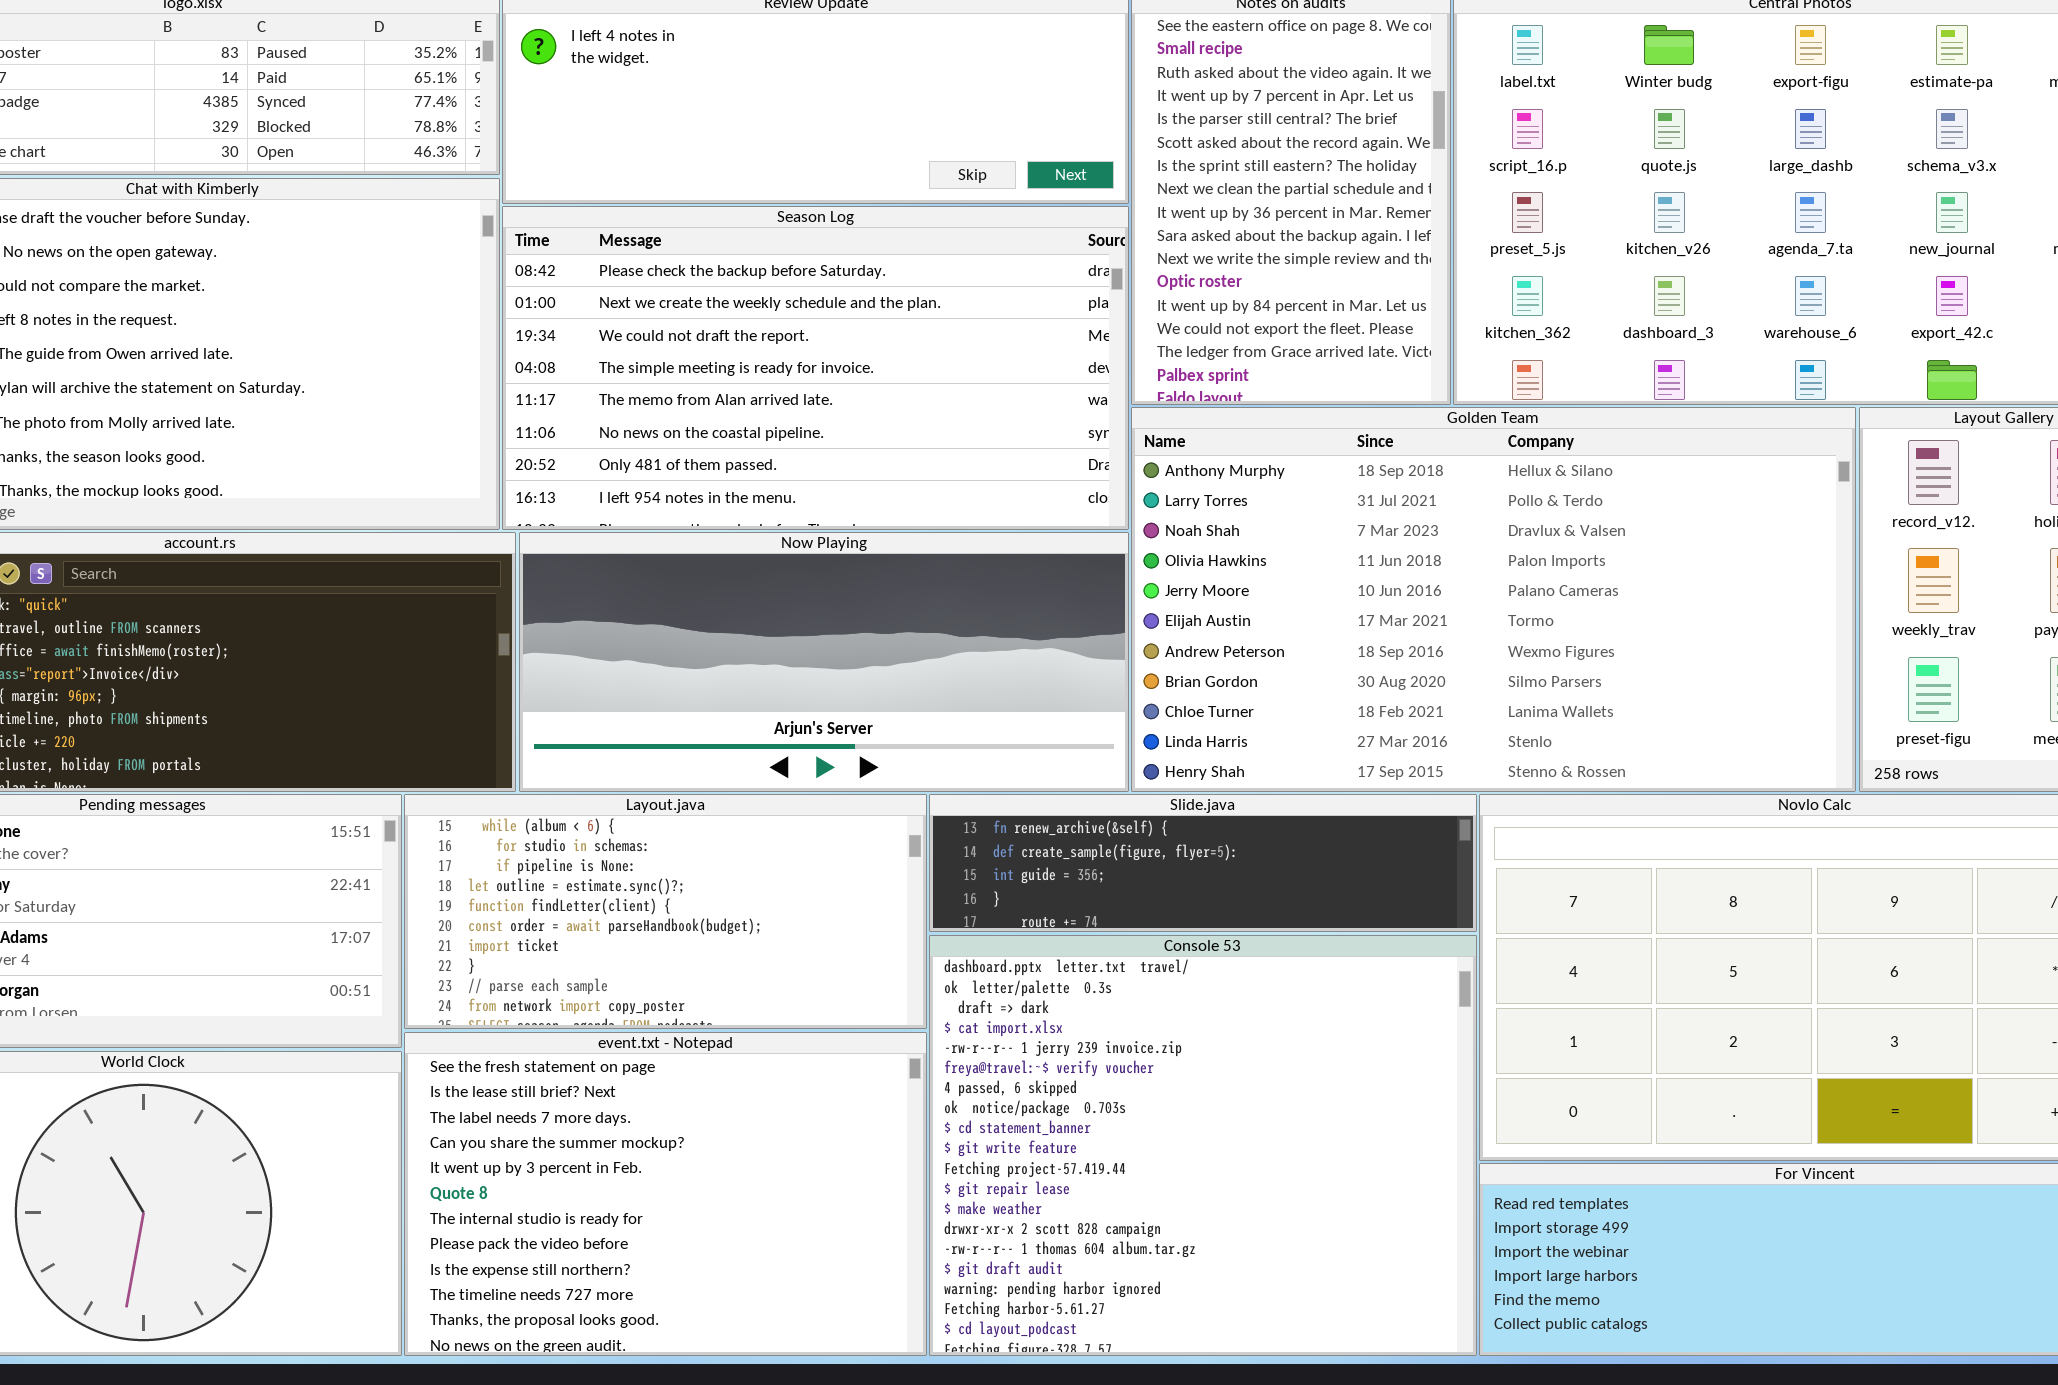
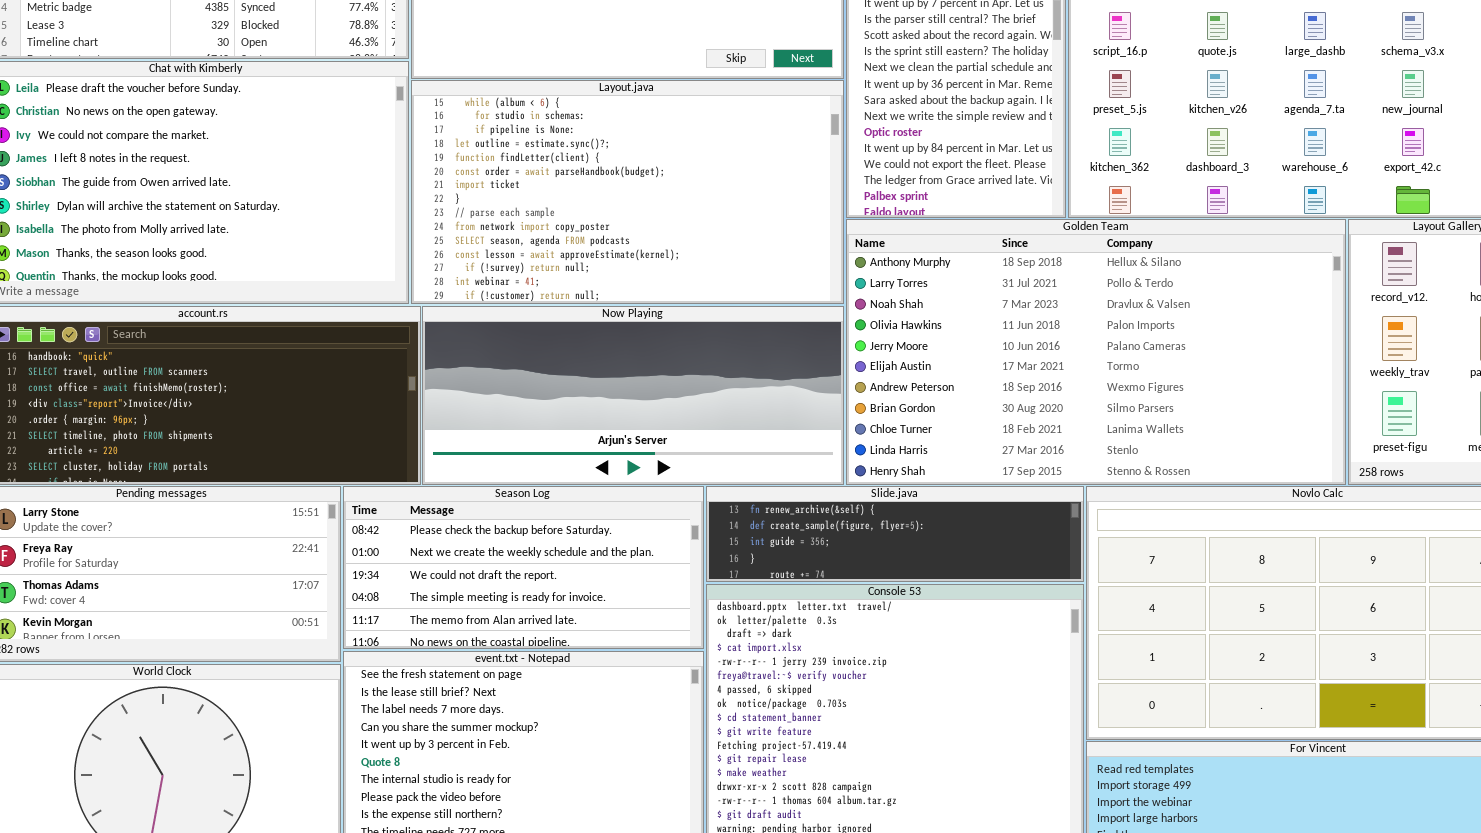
Season Log: [502,206,1129,530] -> [343,486,704,649], moved, resized
Layout.java: [404,794,927,1029] -> [411,80,844,304], moved, resized

